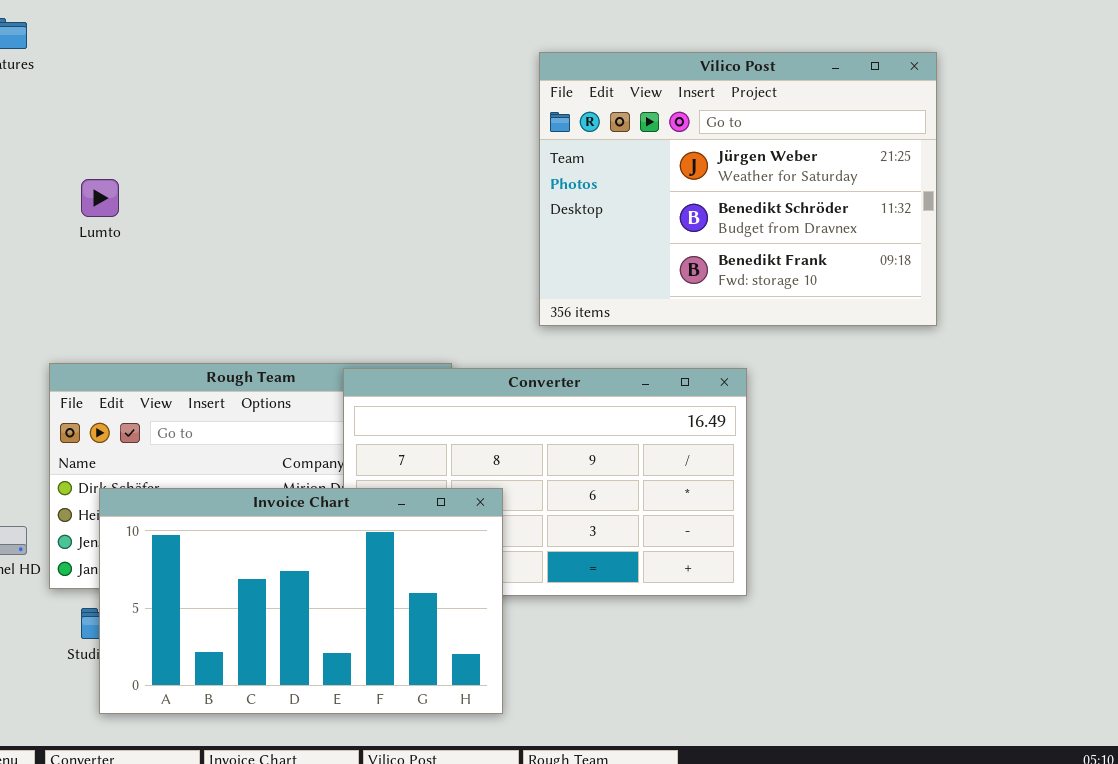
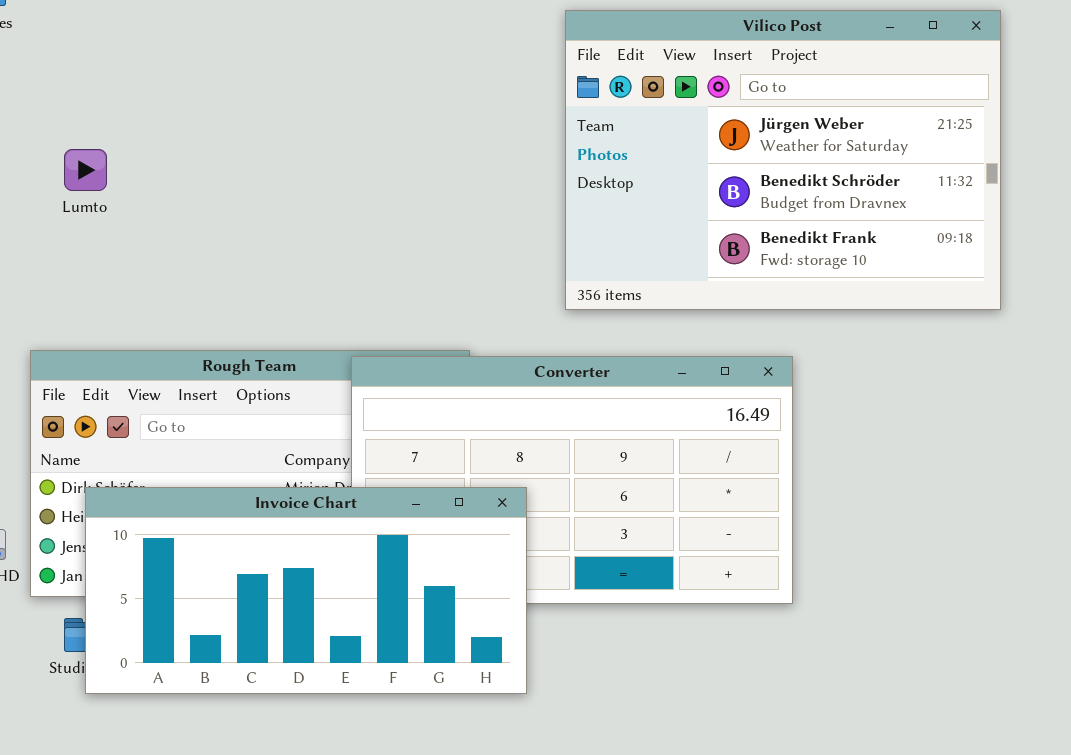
Invoice Chart: [99,488,503,714] -> [85,487,527,694], resized

